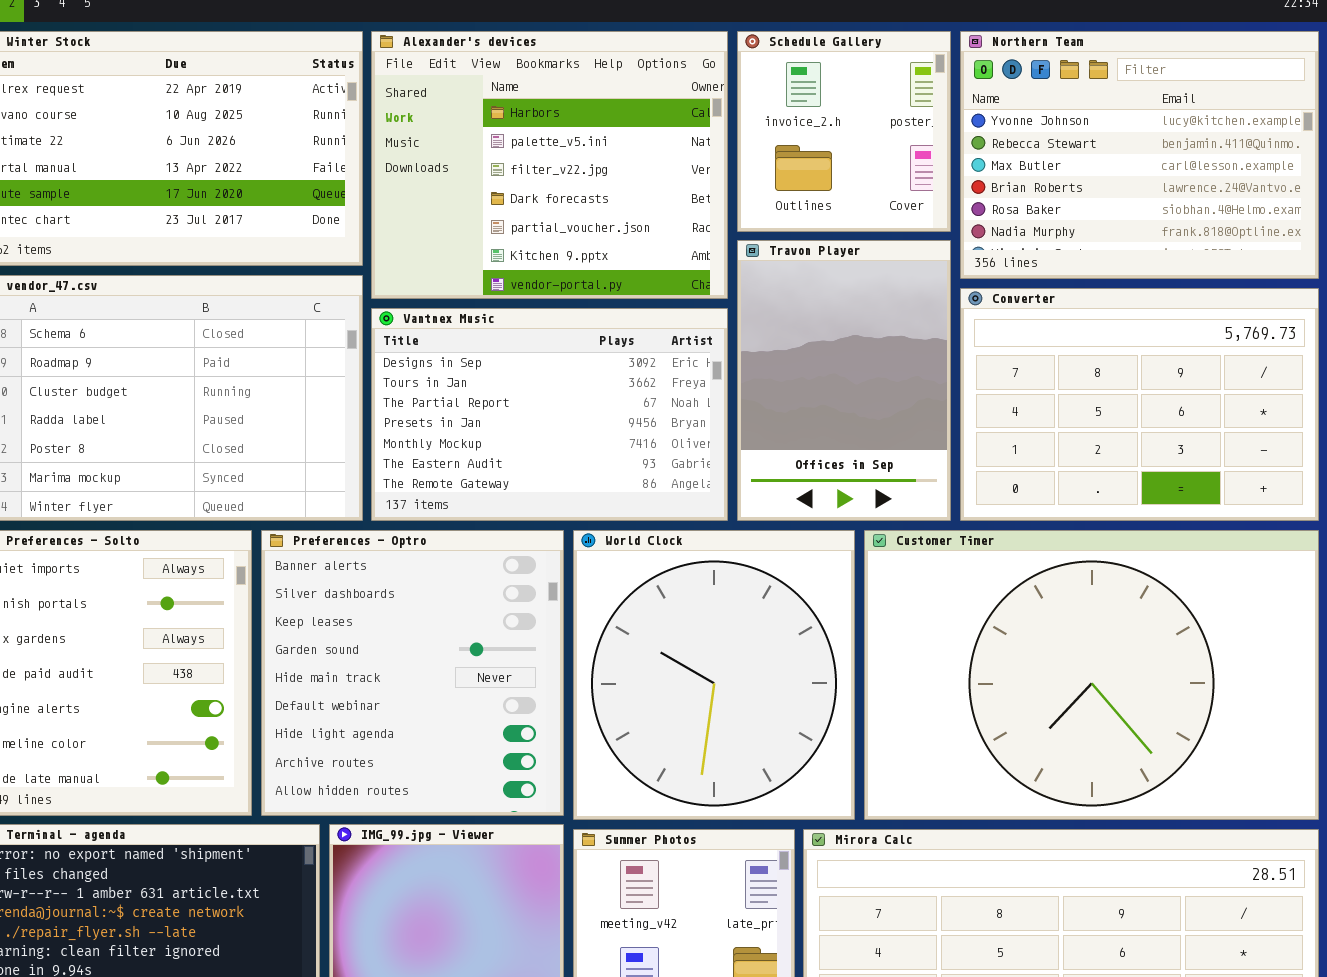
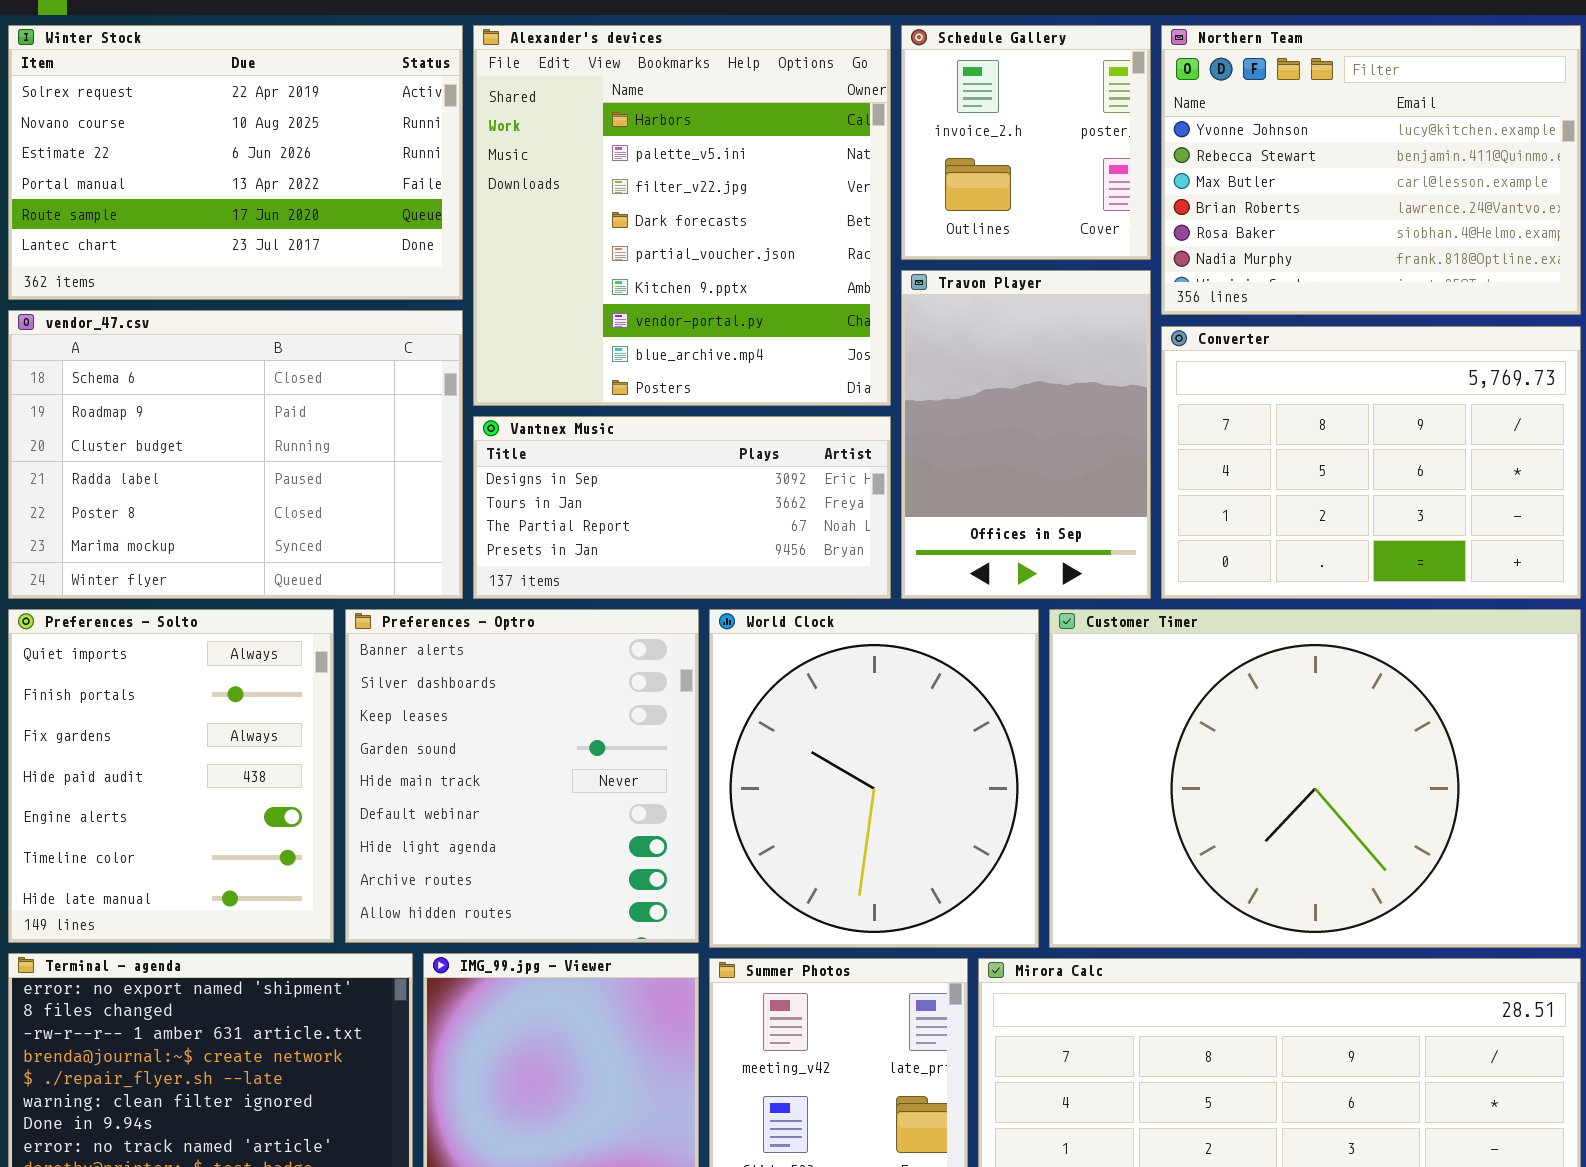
Alexander's devices: [371,31,728,299] -> [473,25,891,406], resized
Vantnex Music: [371,308,728,521] -> [473,416,891,599], resized

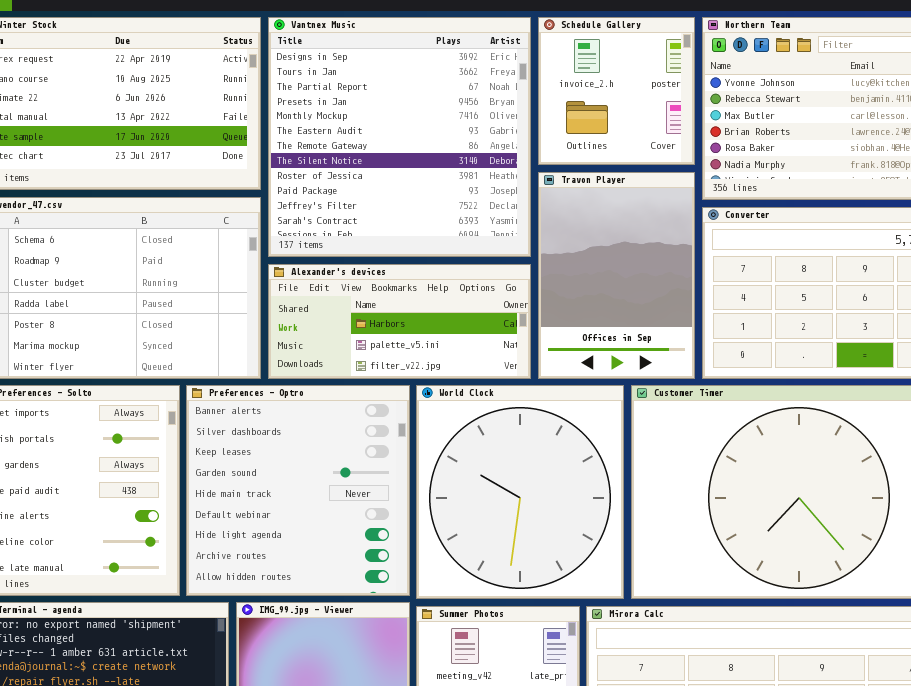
Alexander's devices: [473,25,891,406] -> [268,264,531,379], moved, resized
Vantnex Music: [473,416,891,599] -> [268,17,531,257], moved, resized

